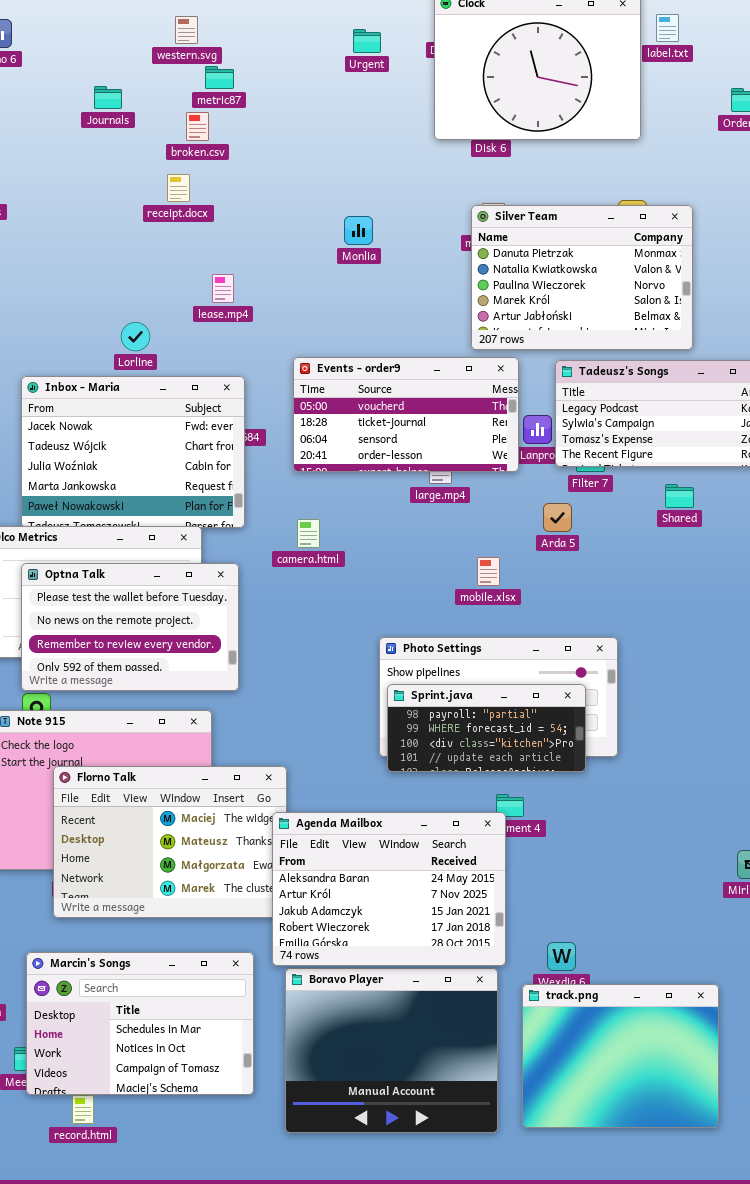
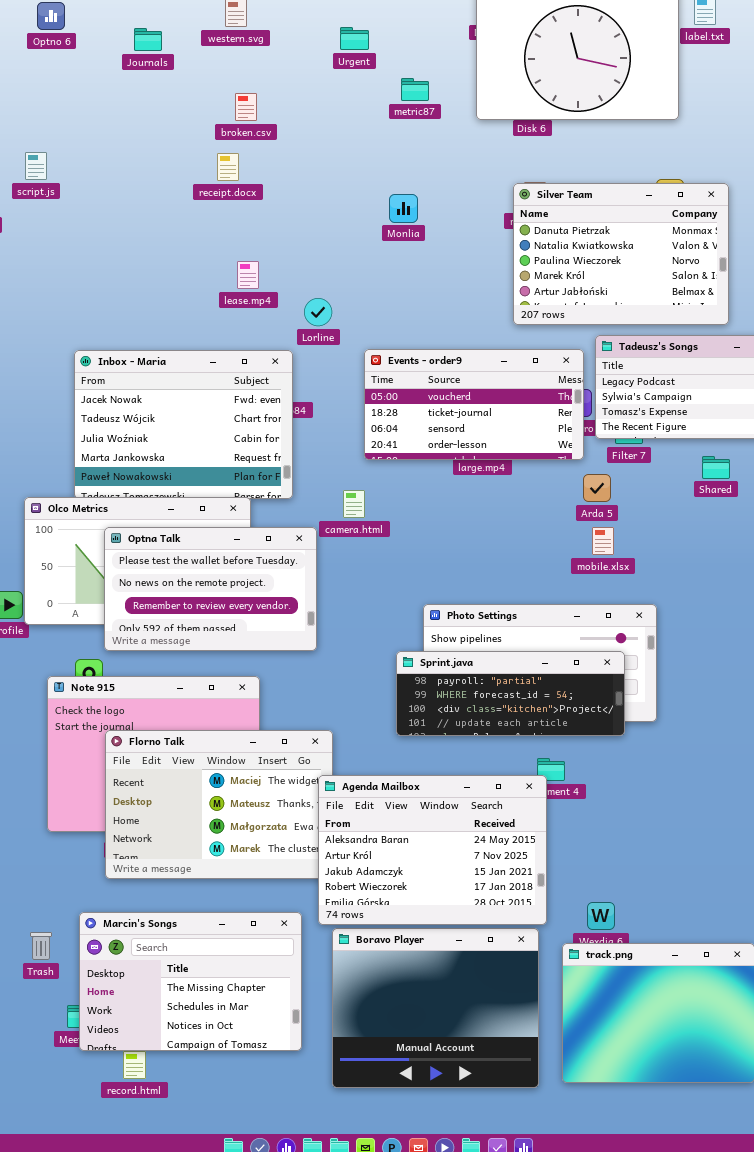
Urgent: [353,29,381,53] -> [340,27,369,50], moved
metric87: [205,66,234,89] -> [401,78,429,101], moved
Journals: [94,86,122,109] -> [134,28,162,51], moved
lease.mp4: [212,274,234,303] -> [237,261,259,289], moved
Lorline: [121,322,150,351] -> [304,298,332,326], moved
Events - order9: [293,357,519,472] -> [364,349,584,460], moved
mobile.xlsx: [477,557,500,586] -> [592,527,614,555], moved
Optna Talk: [21,563,239,691] -> [104,527,317,651], moved
Sprint.java: [387,684,586,772] -> [396,651,625,736], resized
Marcin's Songs: [26,952,254,1095] -> [79,912,302,1051], scrolled up 1 row

